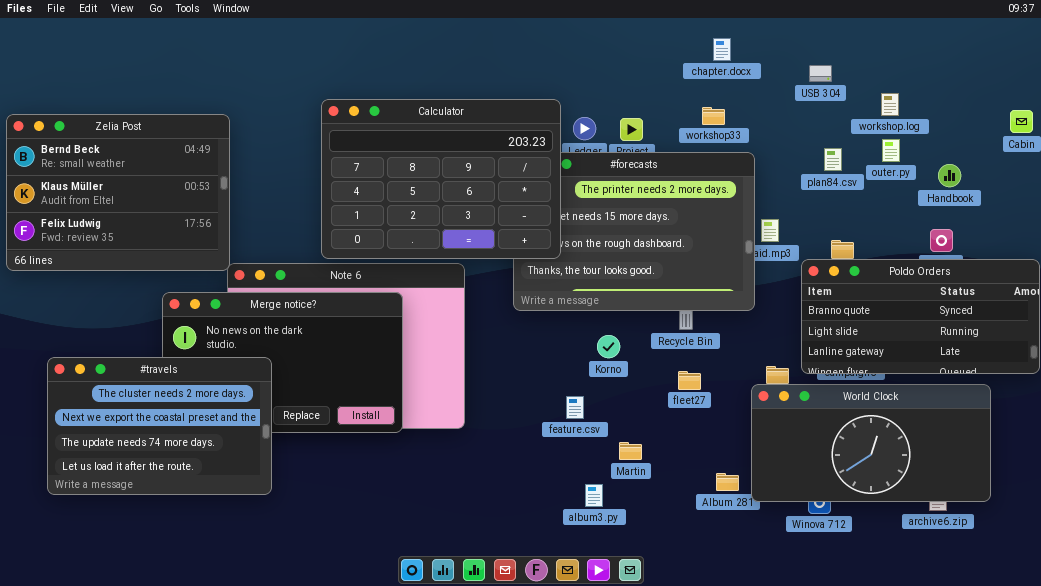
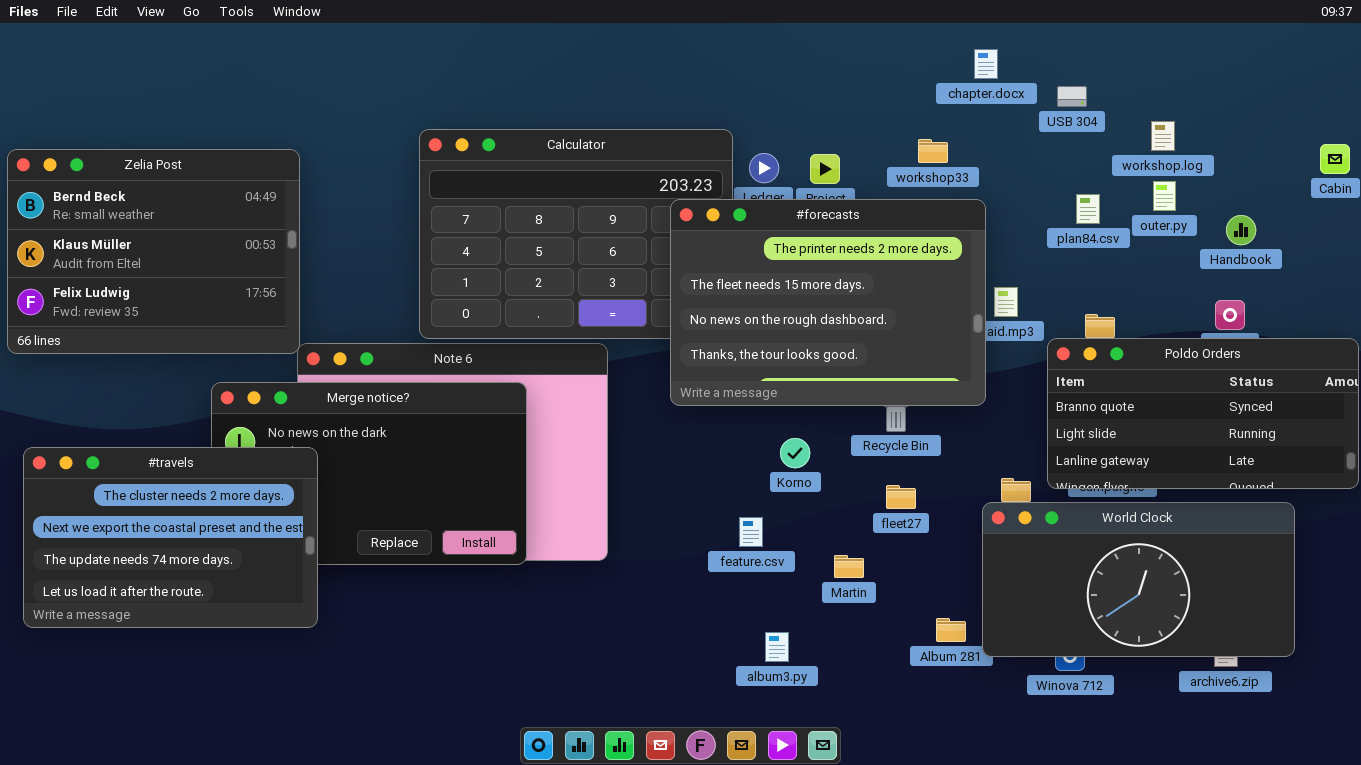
chapter.docx: [713,38,731,61] -> [974,49,998,79], moved
#forecasts: [513,152,755,311] -> [670,199,986,406], raised
#travels: [47,357,272,495] -> [23,447,318,628], moved
Martin: [619,442,642,460] -> [834,555,864,578], moved

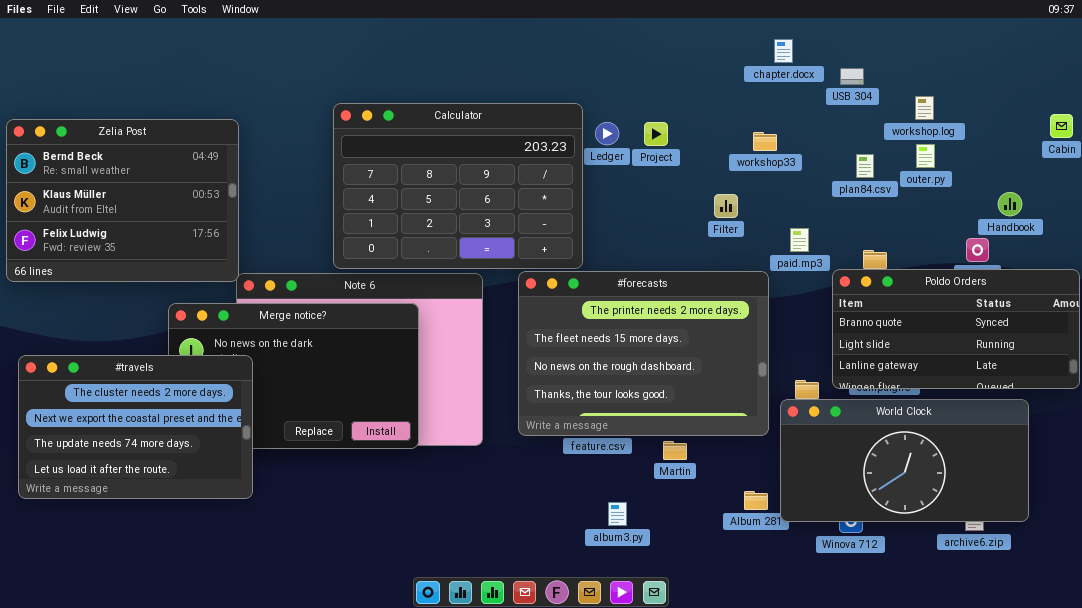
workshop33: [918,139,948,163] -> [753,132,777,151], moved
#forecasts: [670,199,986,406] -> [518,271,769,436], moved
Handbook: [1226,215,1256,245] -> [998,192,1022,216], moved

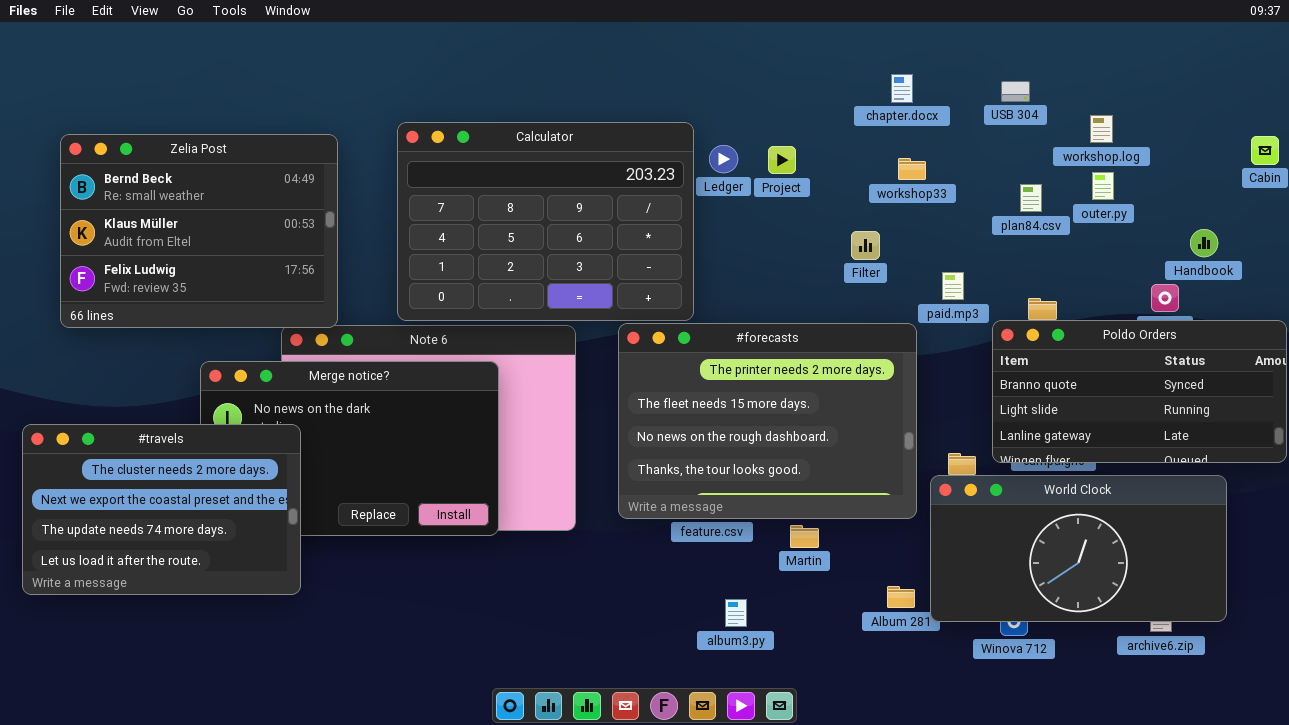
chapter.docx: [774,39,793,63] -> [891,74,913,103], moved
Zelia Post: [6,119,239,282] -> [60,134,338,328], moved

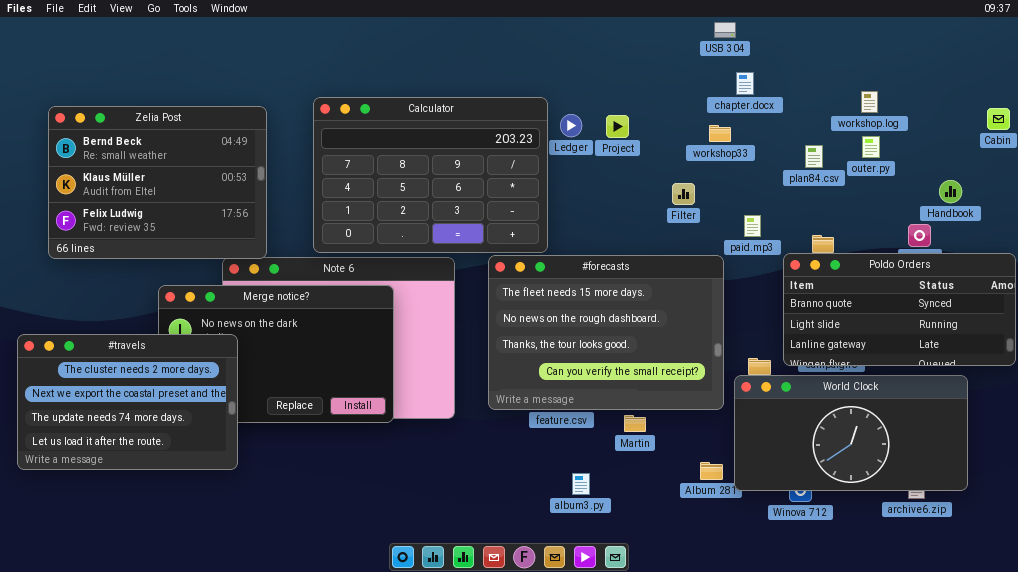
chapter.docx: [891,74,913,103] -> [736,72,754,95], moved
USB 304: [1001,81,1030,102] -> [714,22,736,38], moved
#forecasts: [618,323,917,519] -> [488,255,724,410], scrolled down 1 row

